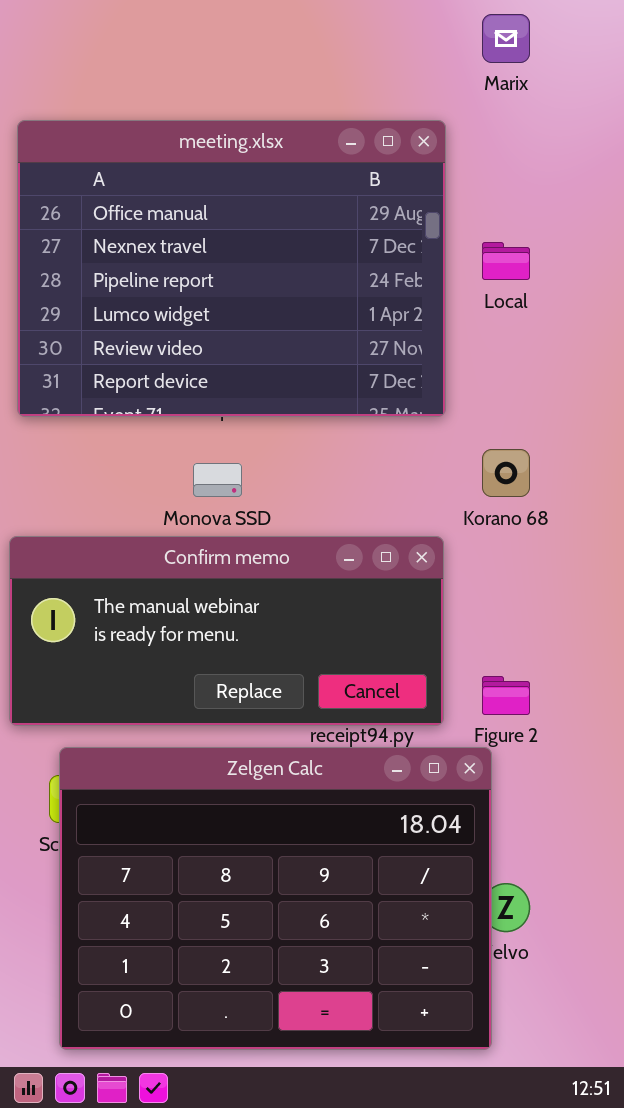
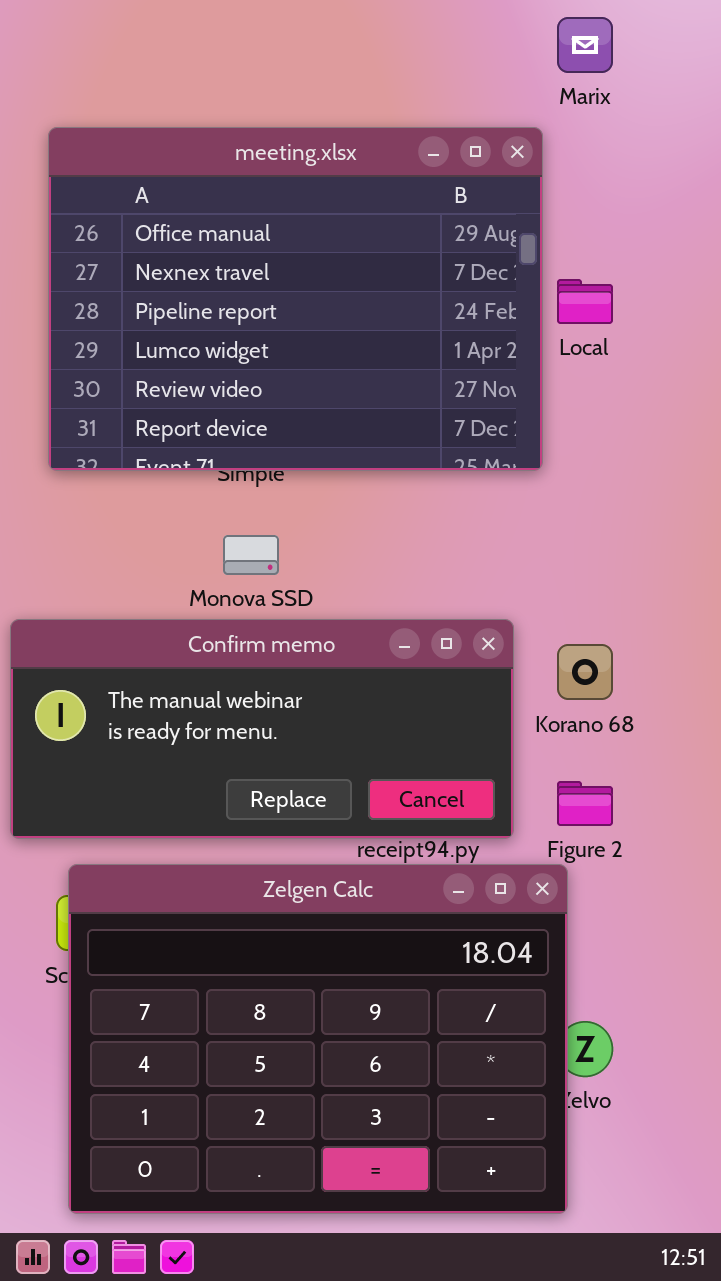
meeting.xlsx: [17,120,446,417] -> [48,127,543,471], moved
Korano 68: [482,449,530,497] -> [557,644,613,700], moved

